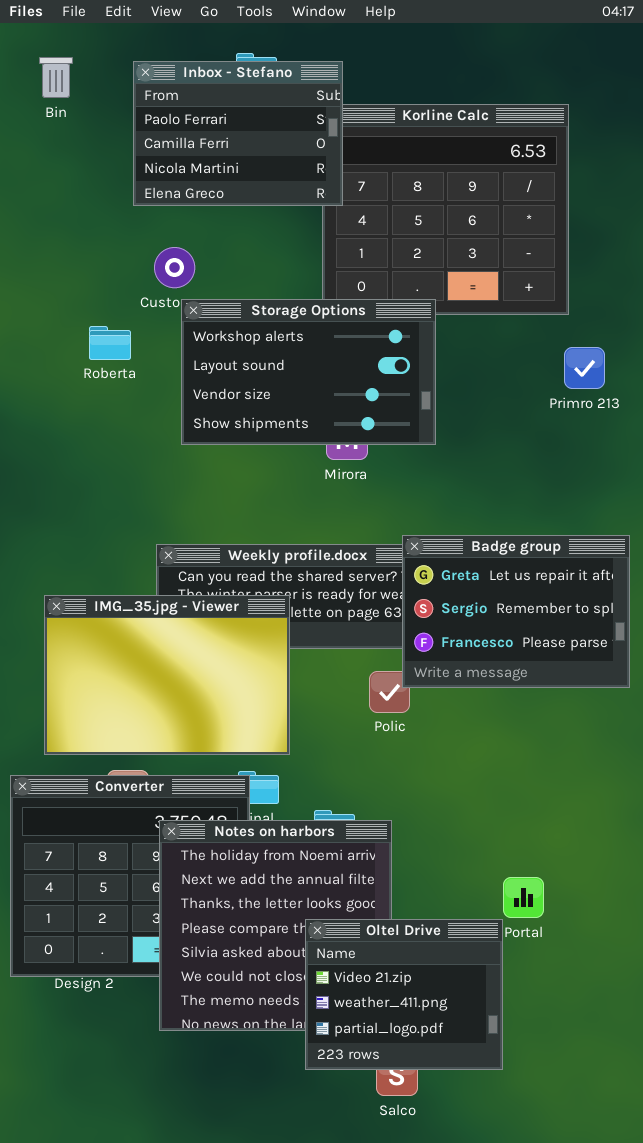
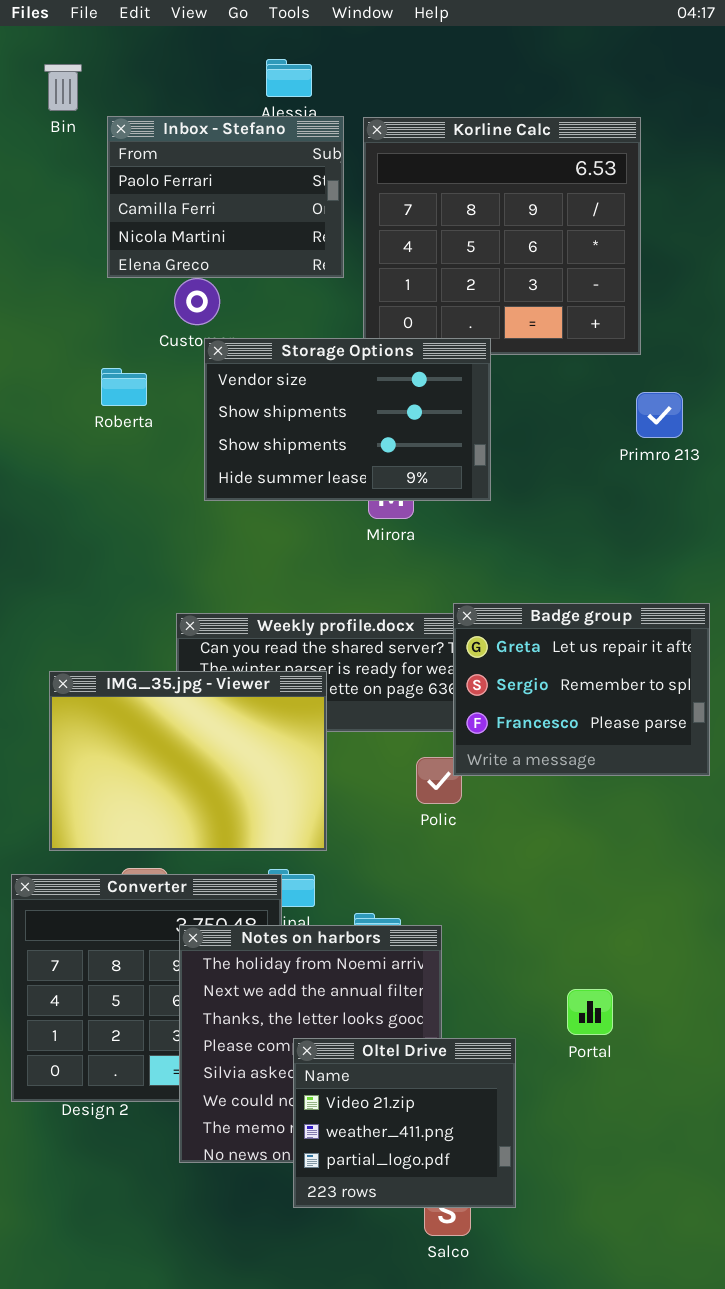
Inbox - Stefano: [133,61,343,206] -> [107,116,344,278], moved
Storage Options: [181,299,436,445] -> [204,338,491,501], scrolled down 2 rows
Oltel Drive: [305,919,503,1070] -> [293,1038,516,1208], moved

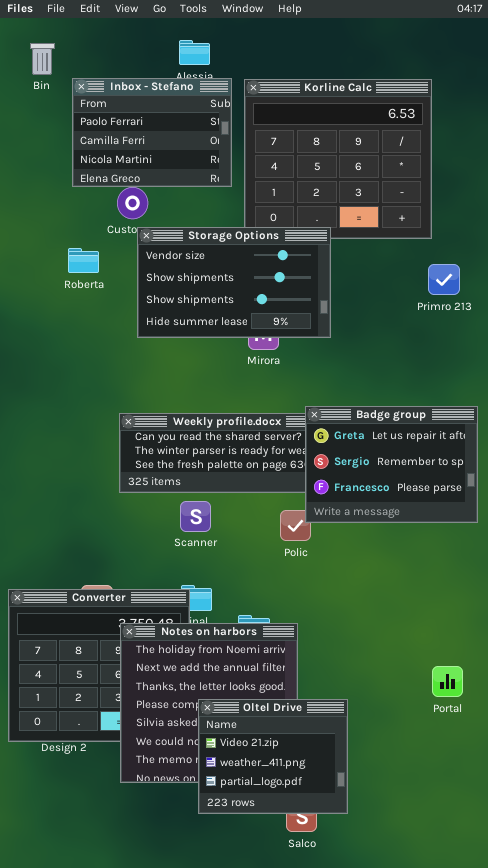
IMG_35.jpg - Viewer: [49,671,327,851] -> none, closed
Portal: [567,989,613,1035] -> [432,666,463,697], moved

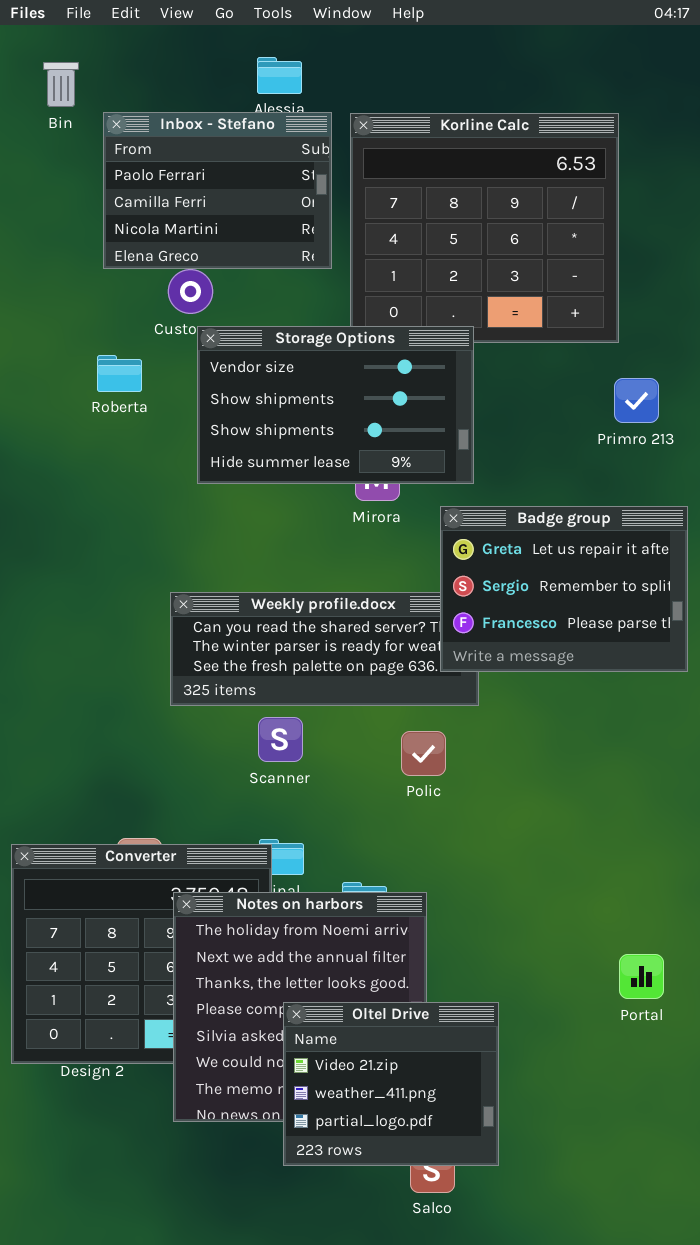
Badge group: [305,406,478,523] -> [440,506,688,672], moved

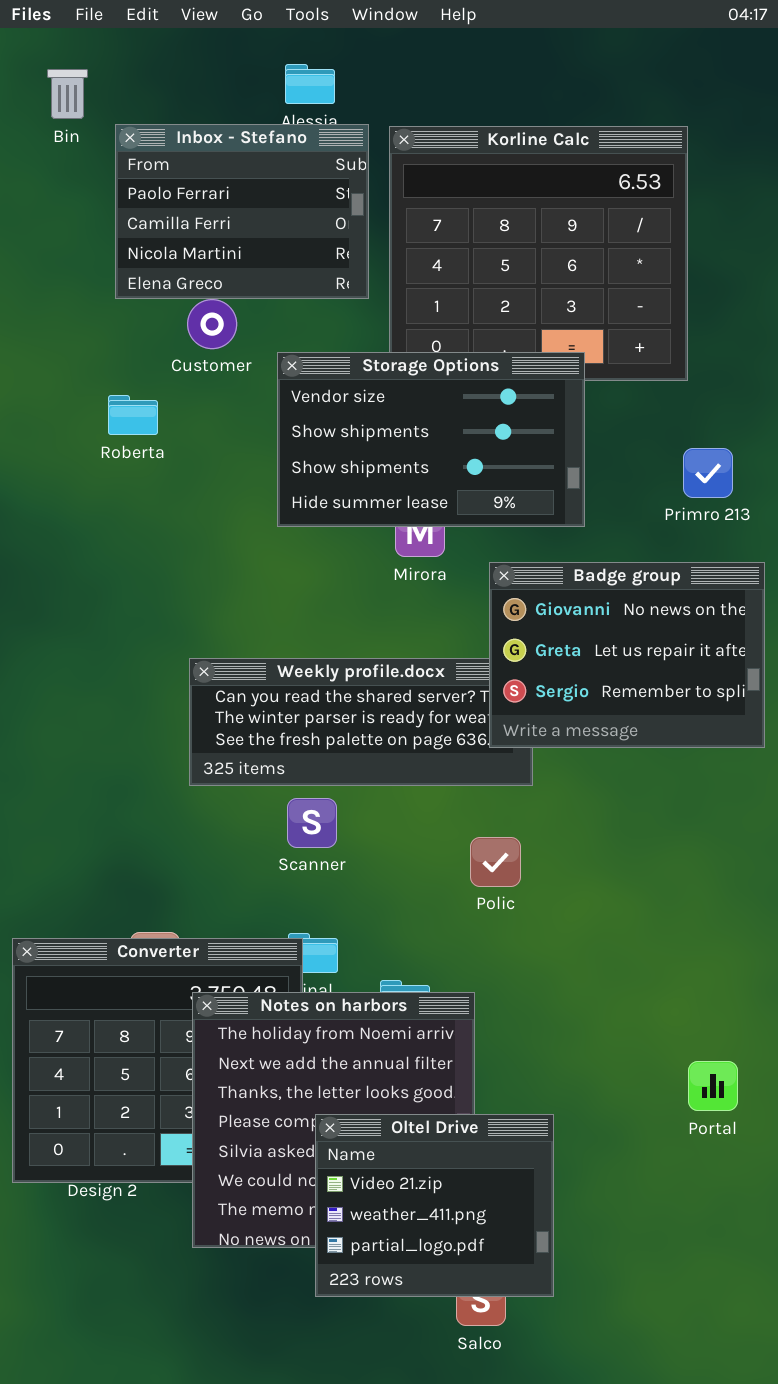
Storage Options: [197,326,474,484] -> [277,352,585,527], moved
Primro 213: [614,378,659,423] -> [683,448,733,498], moved
Badge group: [440,506,688,672] -> [489,562,765,748], scrolled up 1 row
Polic: [401,731,446,776] -> [470,837,521,887], moved

